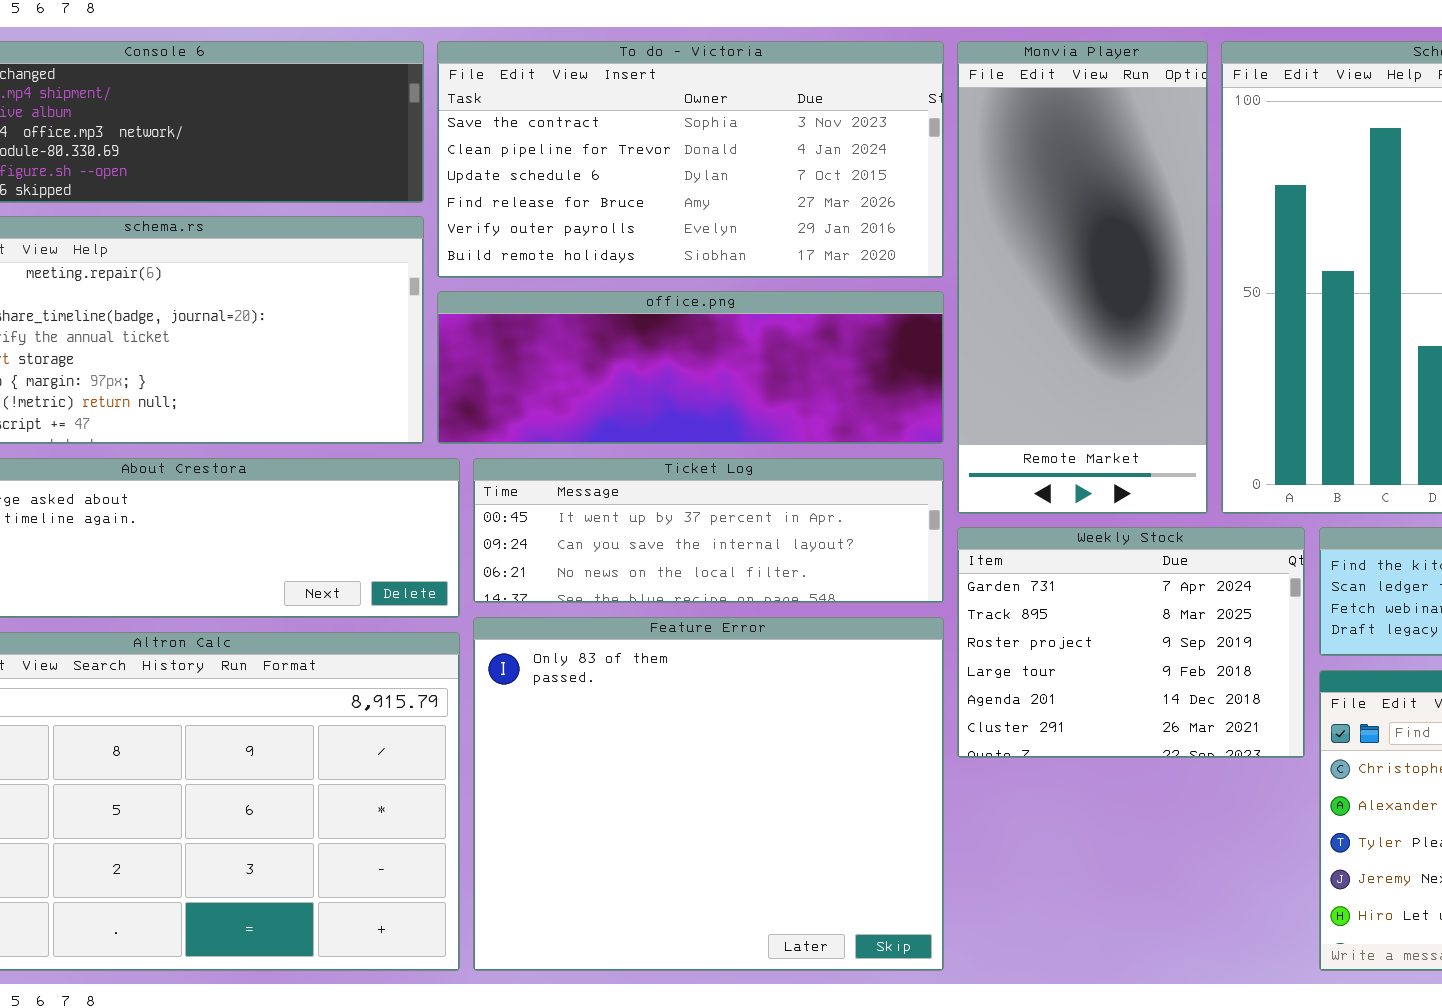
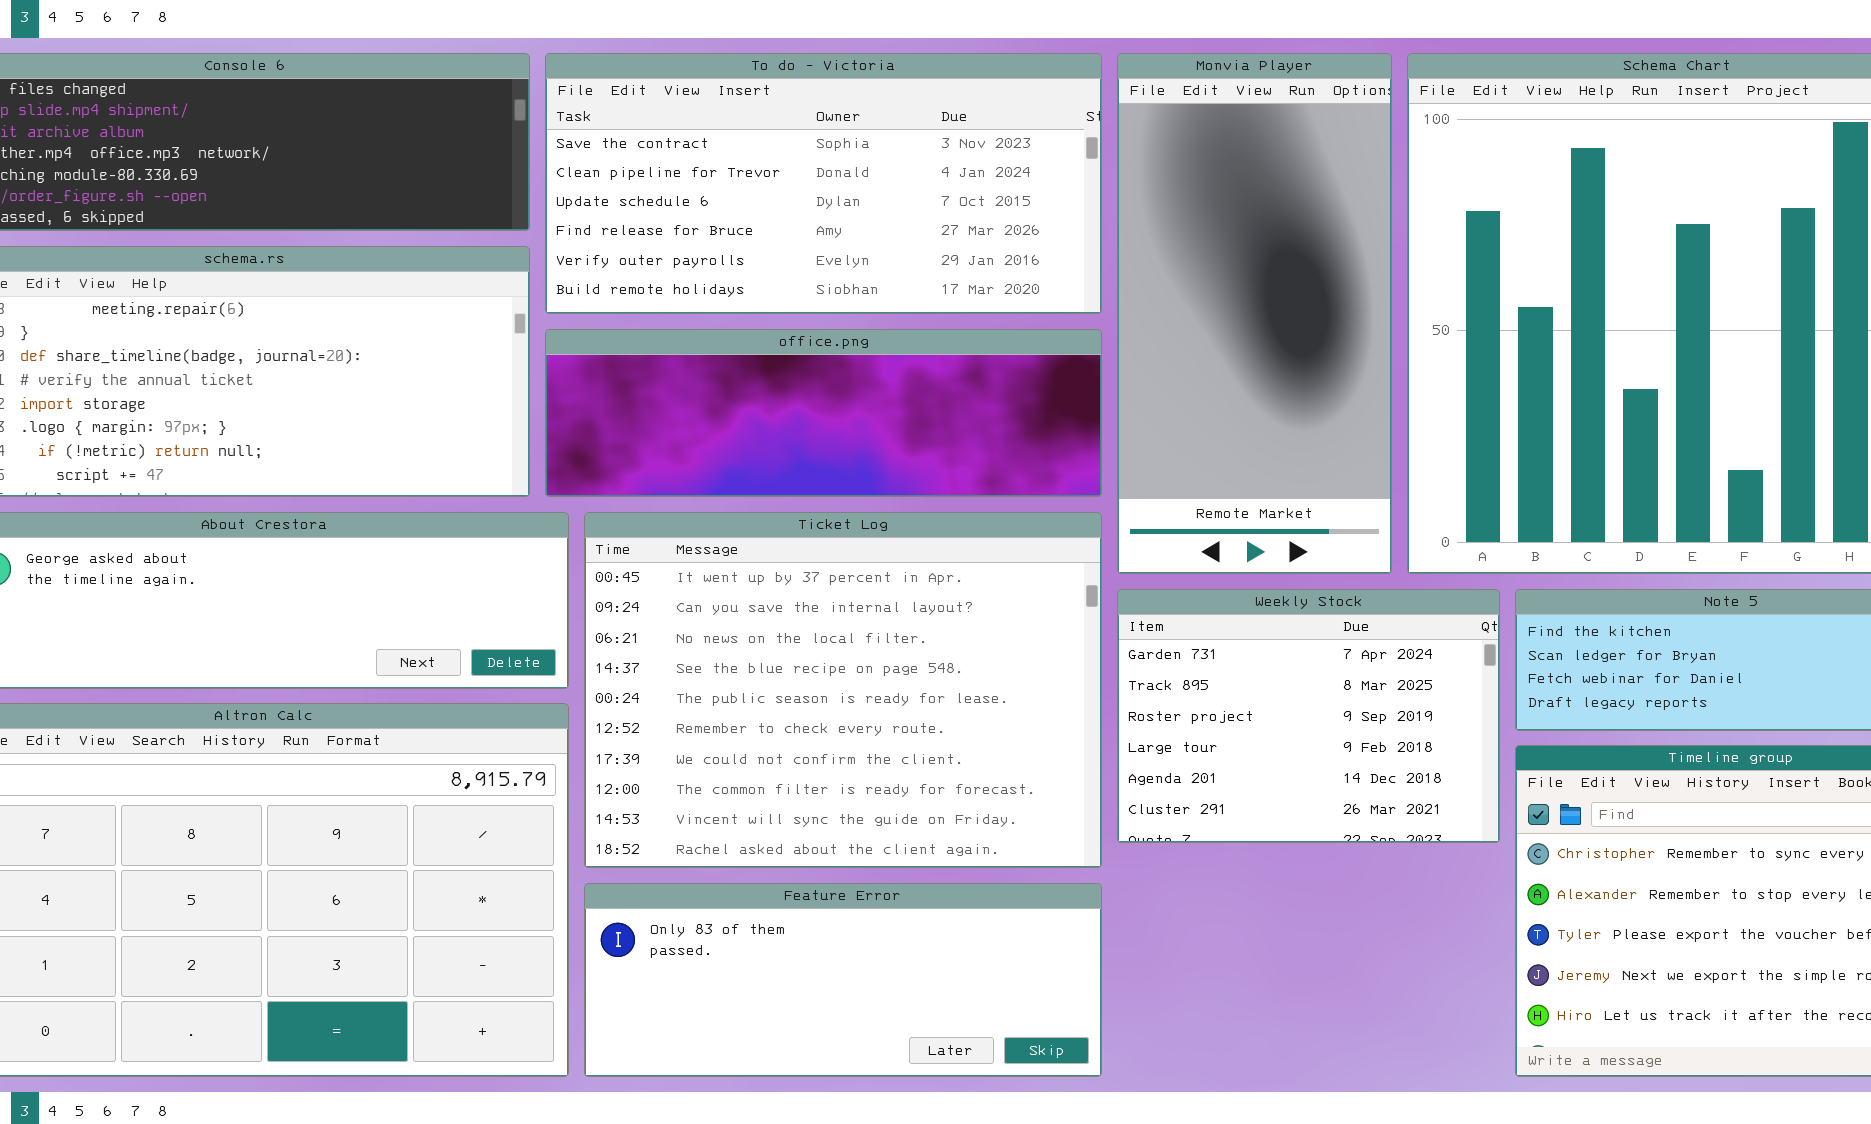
Ticket Log: [473,458,944,603] -> [584,512,1102,868], resized
Feature Error: [473,617,944,971] -> [584,883,1102,1077], resized

